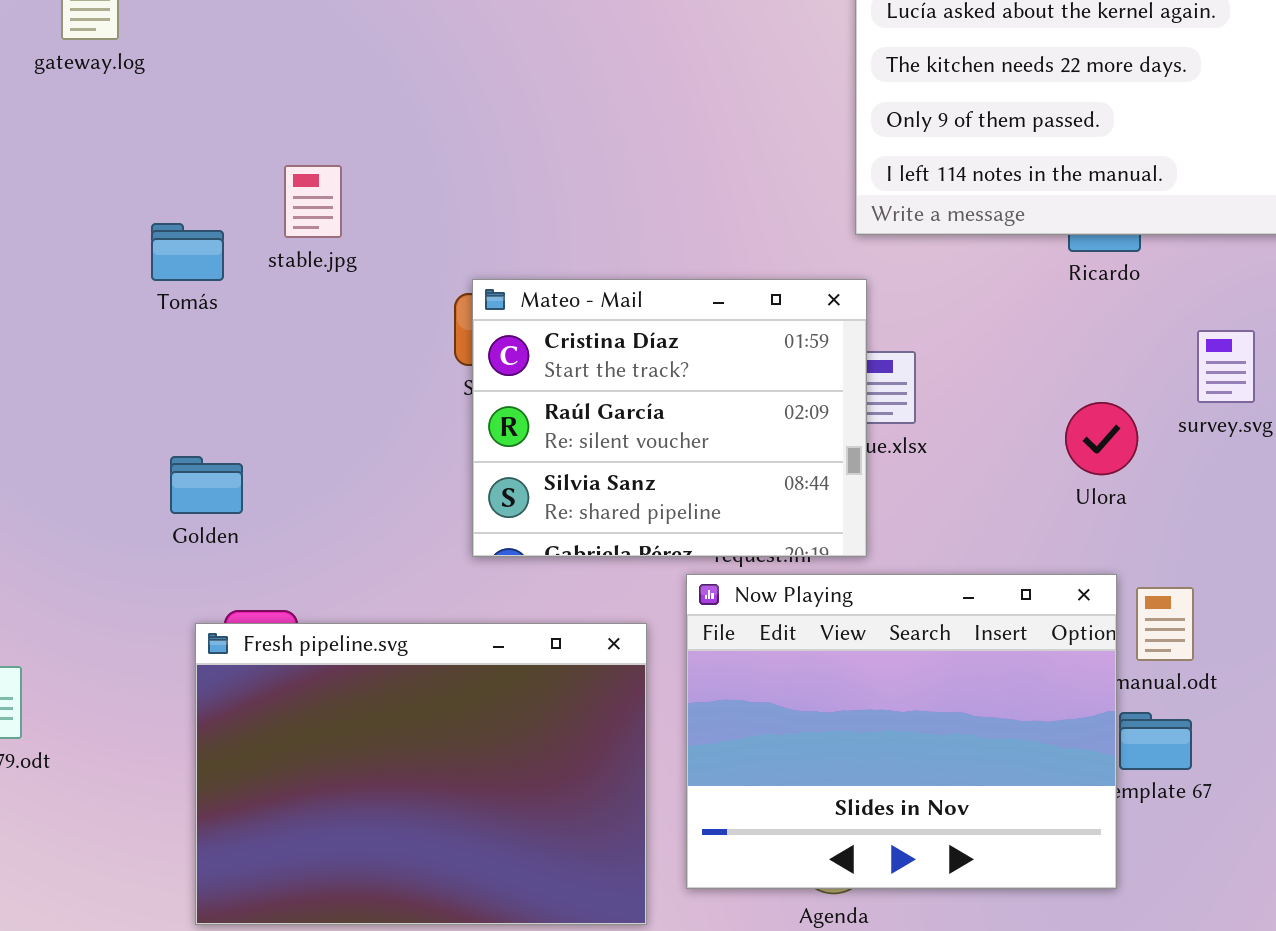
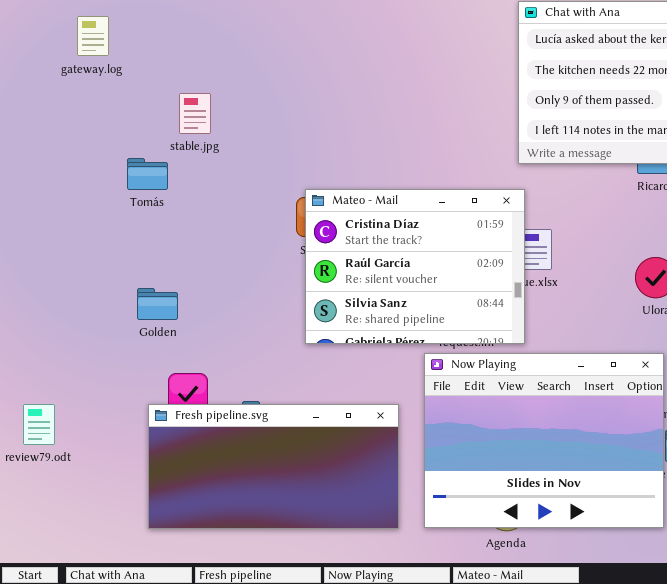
stable.jpg: [284,165,342,238] -> [179,93,211,134], moved
Fresh pipeline.svg: [195,623,647,925] -> [148,404,399,529], moved, resized

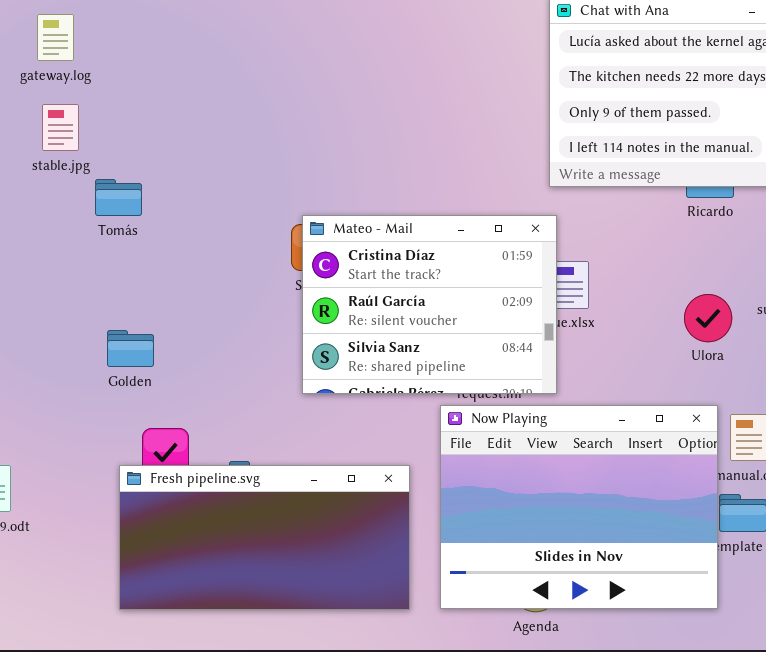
stable.jpg: [179,93,211,134] -> [42,104,79,151], moved

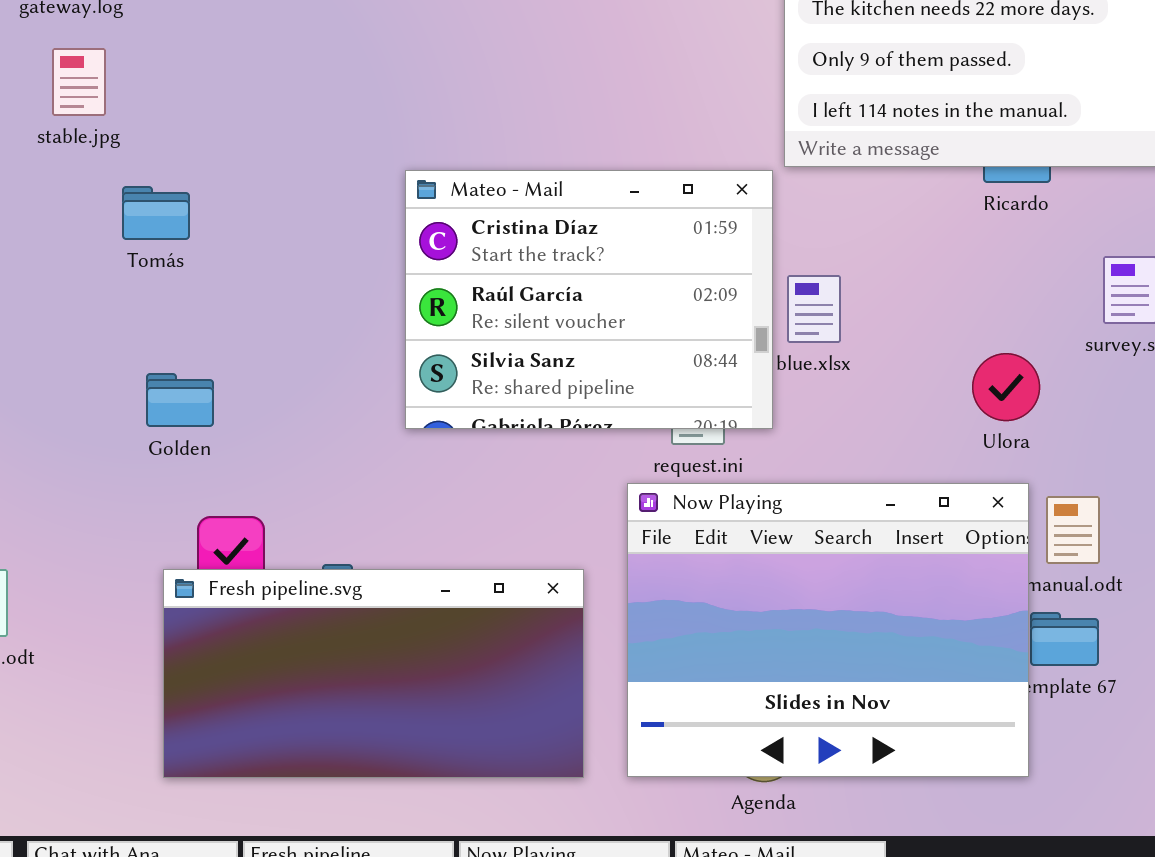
Tomás: [95,179,142,216] -> [122,186,190,240], moved
Mateo - Mail: [302,215,557,394] -> [405,170,773,429], moved
Ulora: [684,294,732,342] -> [972,353,1040,421], moved

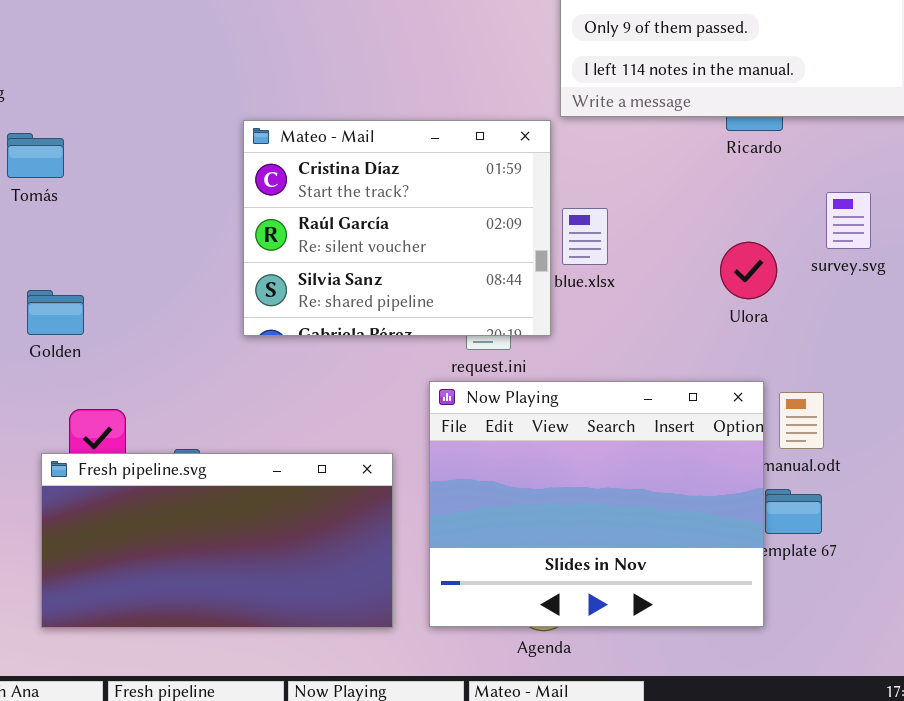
Ulora: [972,353,1040,421] -> [720,242,777,299], moved

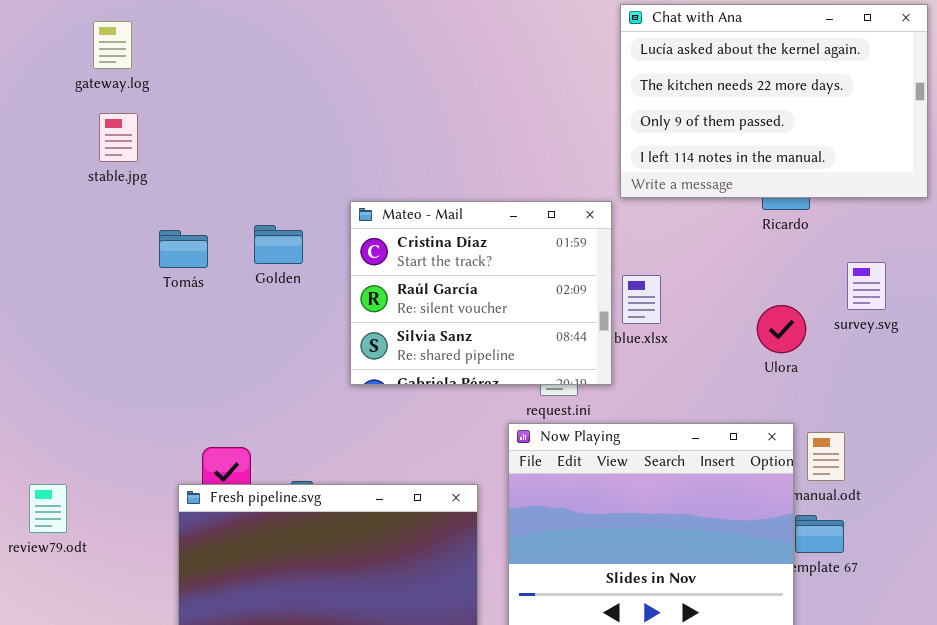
Tomás: [7,133,64,178] -> [159,230,208,268], moved
Golden: [27,290,84,335] -> [254,225,303,264], moved

